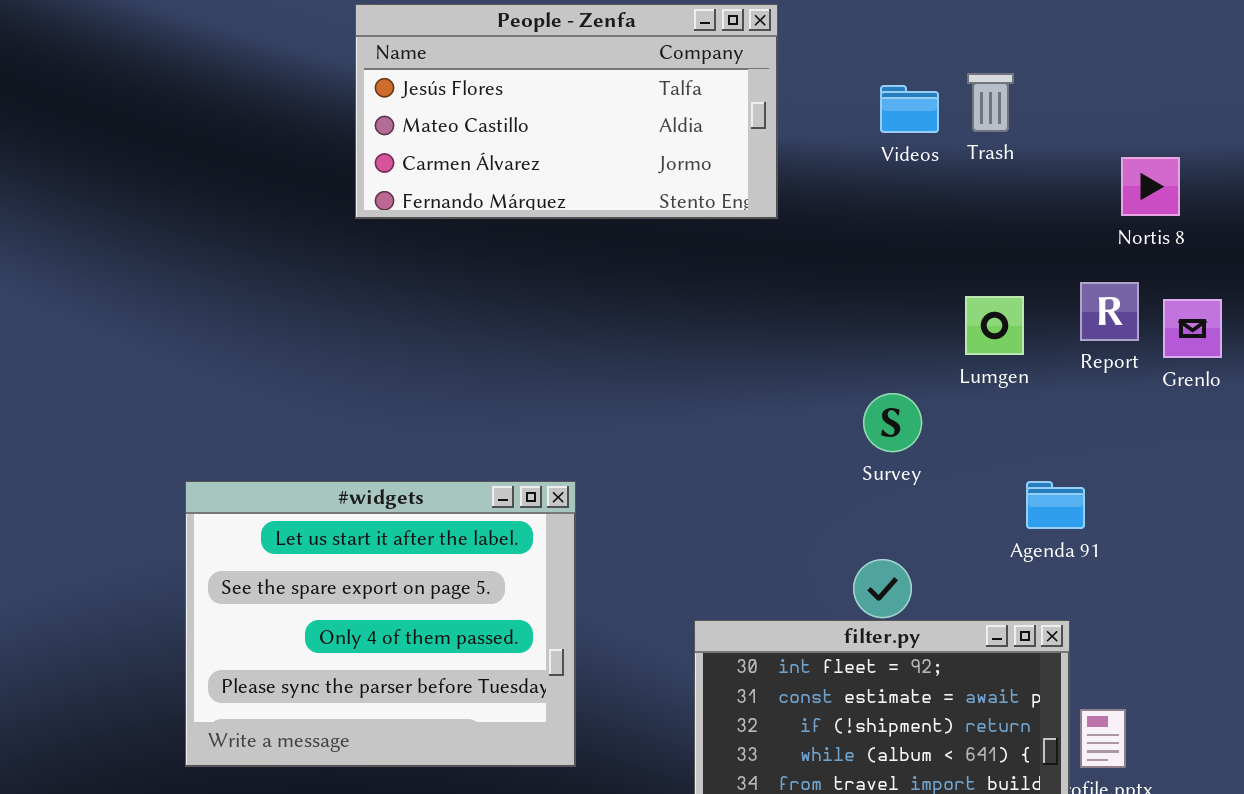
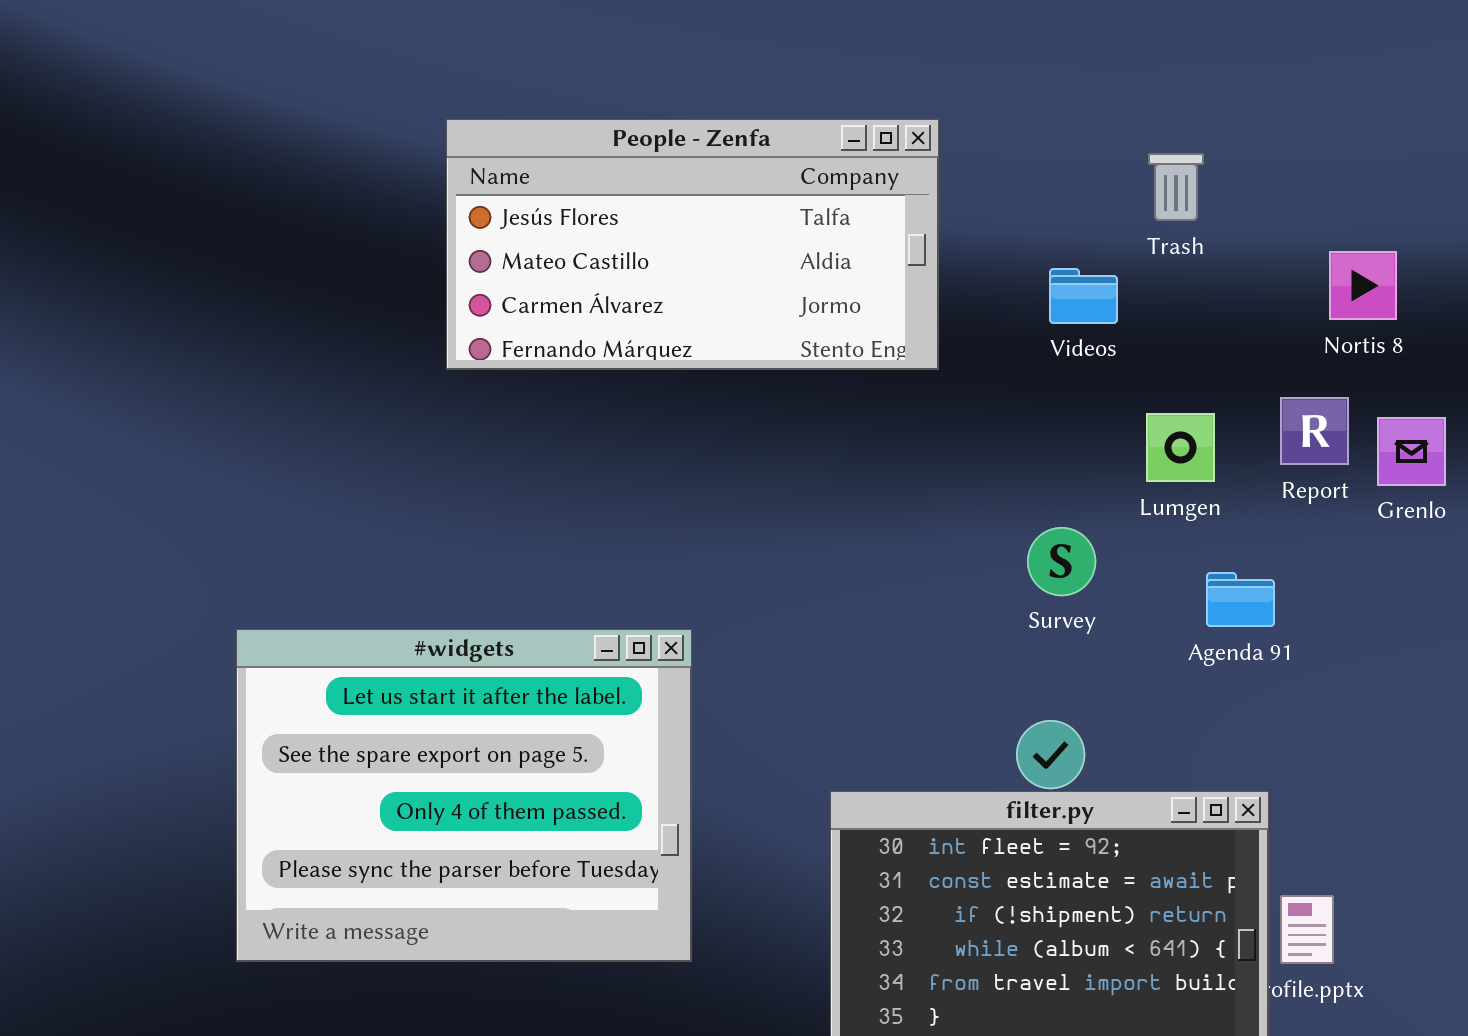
People - Zenfa: [355,4,778,219] -> [446,119,939,370], moved
Videos: [880,85,939,133] -> [1049,268,1118,324], moved
Agenda 91: [1026,481,1085,529] -> [1206,572,1275,627], moved

